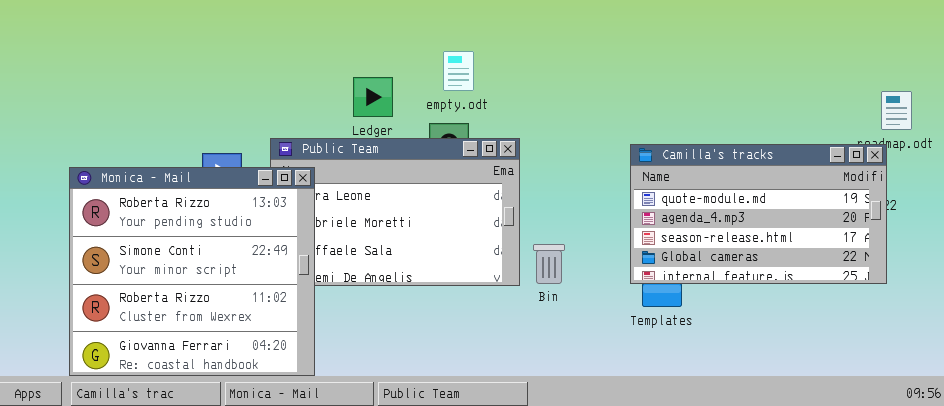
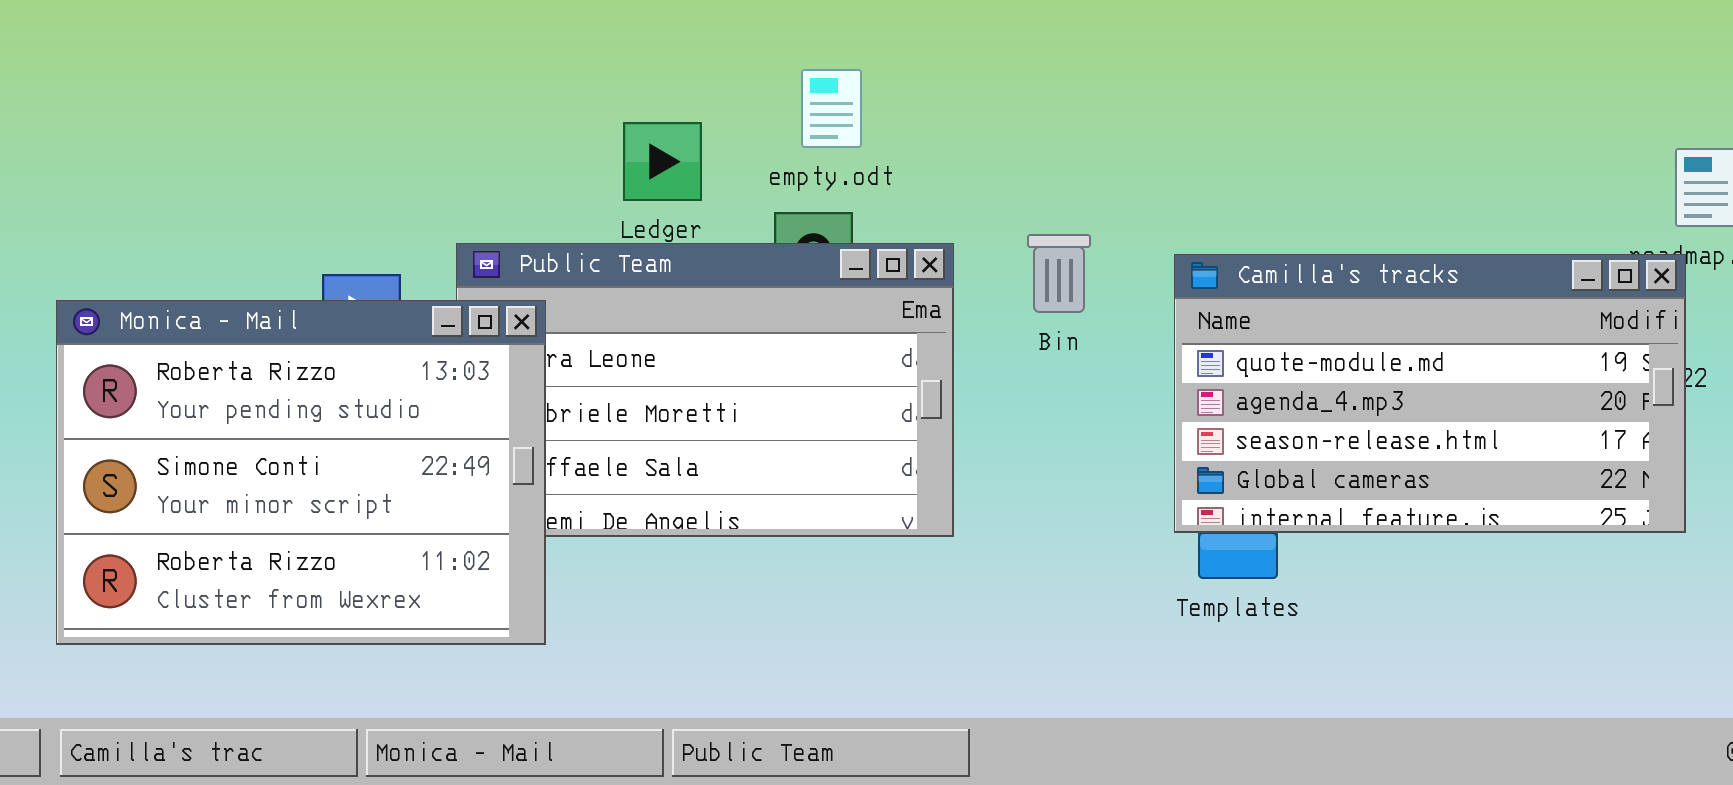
Monica - Mail: [69,167,315,376] -> [56,300,546,645], resized
Bin: [533,244,565,284] -> [1027,234,1091,313], moved

